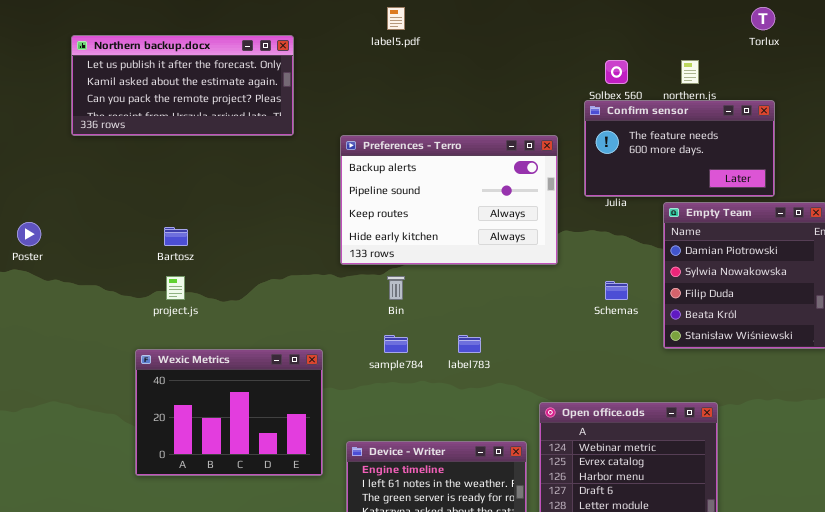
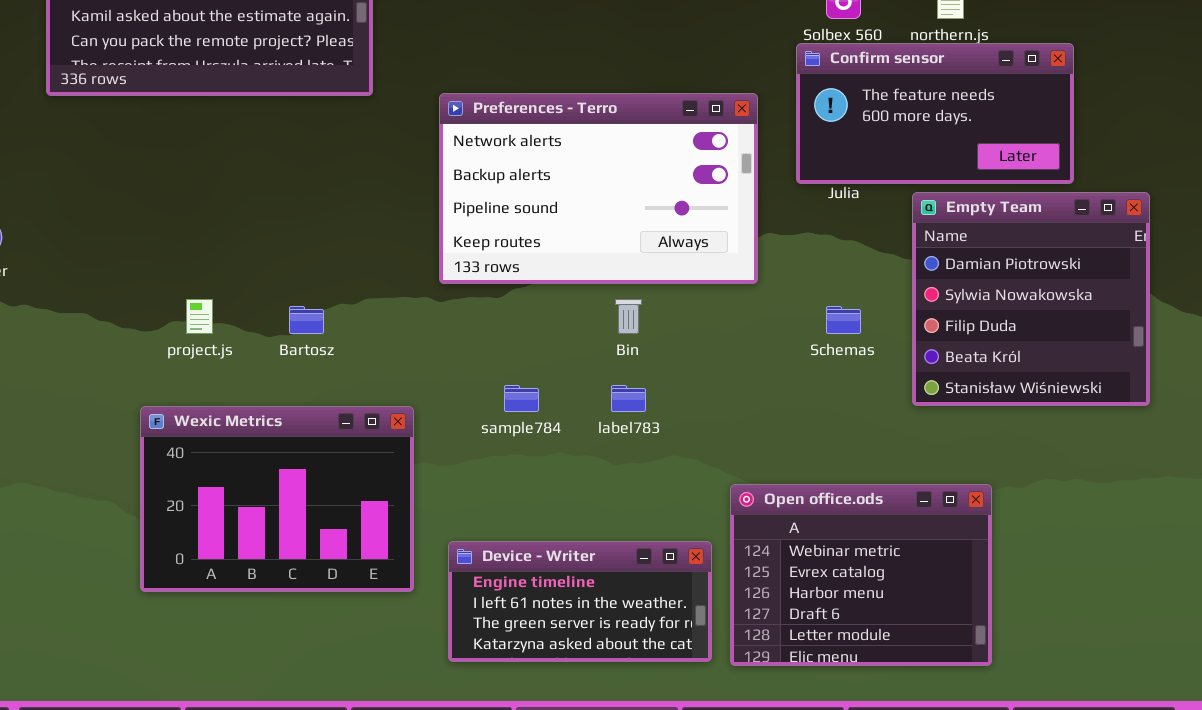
Preferences - Terro: [340,135,558,265] -> [439,93,758,284], scrolled up 1 row
Bartosz: [164,227,188,246] -> [289,306,324,334], moved
Bin: [387,276,405,300] -> [615,299,642,334], moved

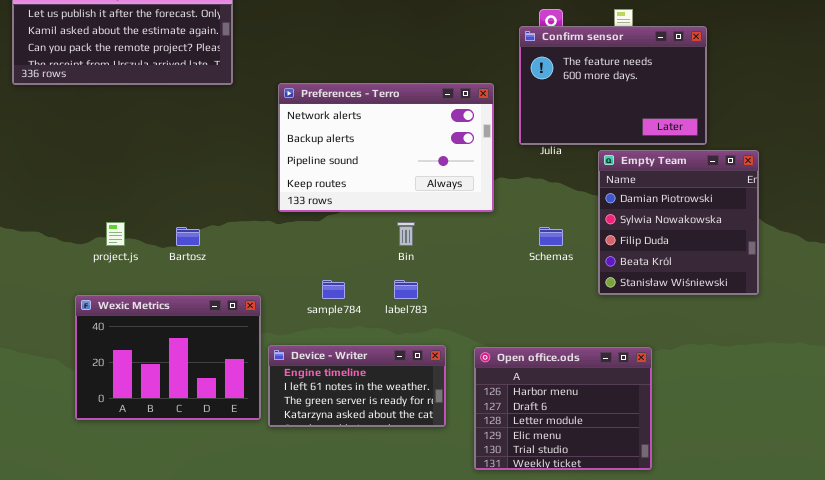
Confirm sensor: [796,43,1074,184] -> [519,26,707,145], resized
Open office.ods: [730,484,992,666] -> [474,347,652,470], scrolled down 2 rows
Device - Writer: [448,541,712,662] -> [268,345,446,427], moved

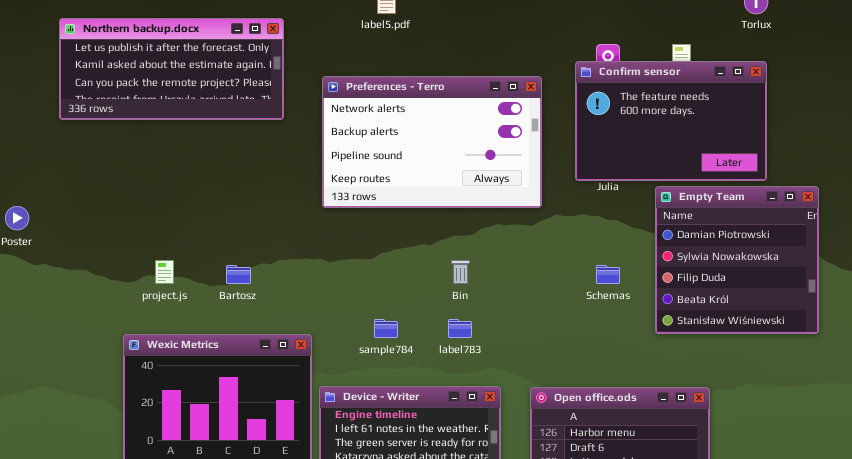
Preferences - Terro: [278,83,494,212] -> [322,76,542,208], moved

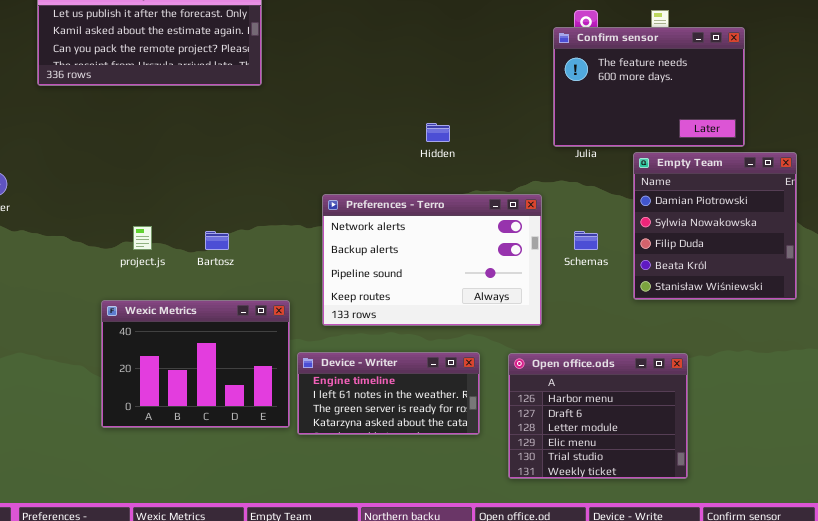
Preferences - Terro: [322,76,542,208] -> [322,194,542,326], moved

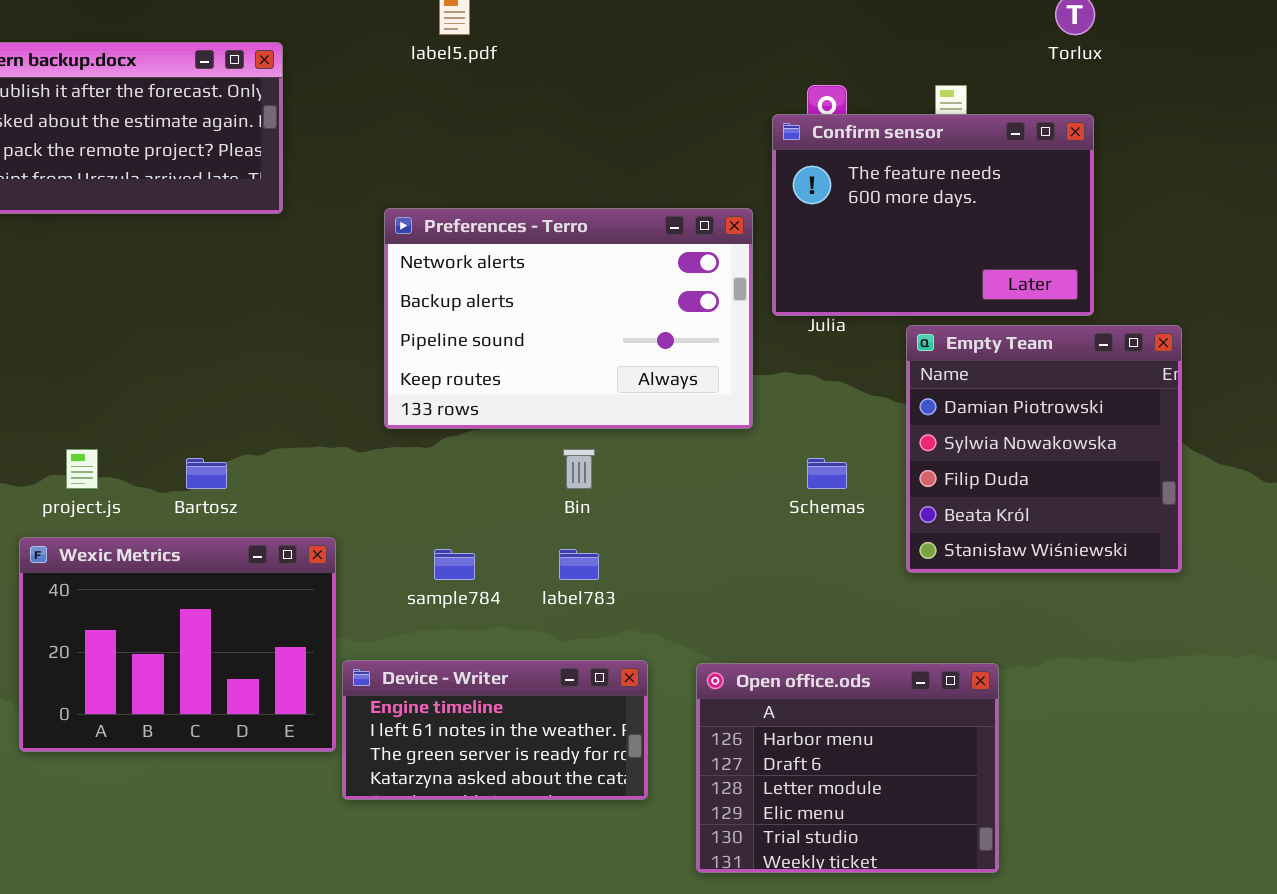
Preferences - Terro: [322,194,542,326] -> [384,208,753,429], moved
Wexic Metrics: [101,300,290,428] -> [19,537,336,752], moved

